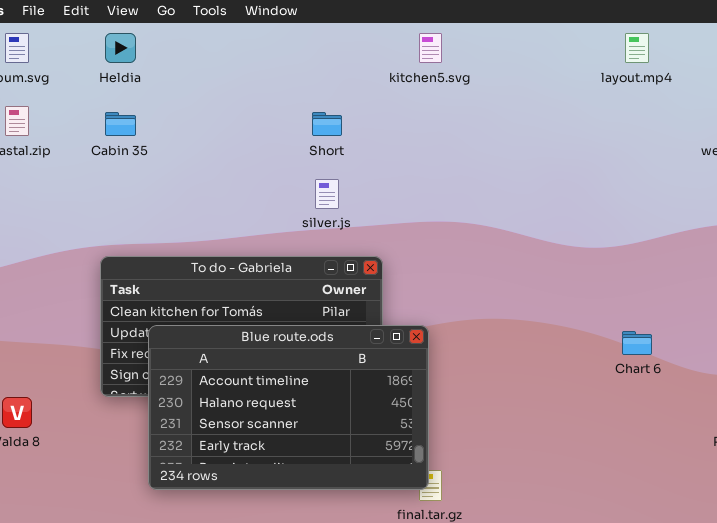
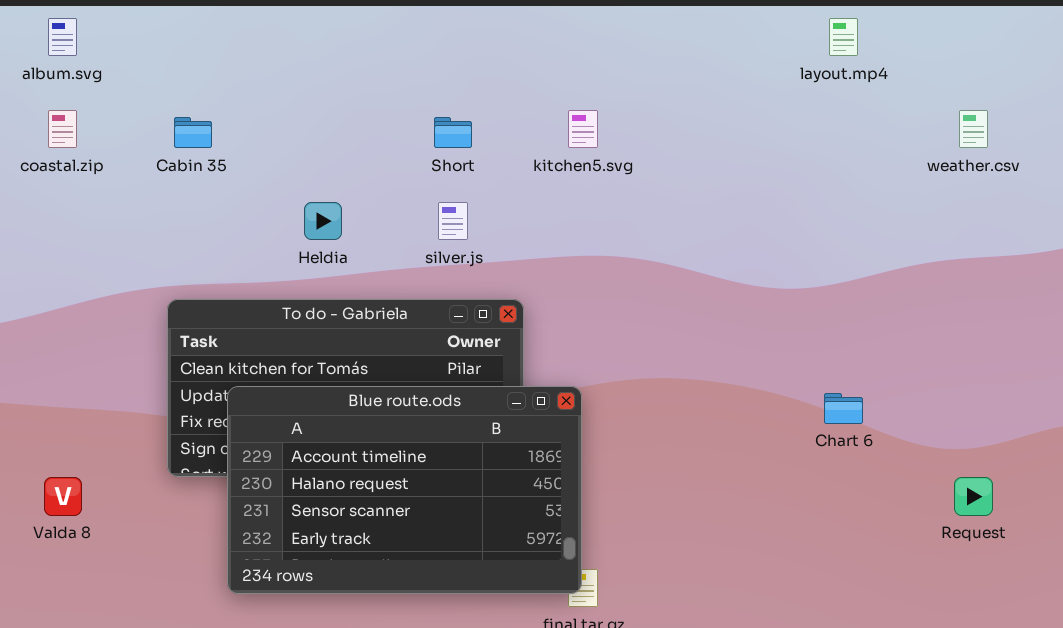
Heldia: [105,33,136,63] -> [304,202,342,240], moved
kitchen5.svg: [419,33,442,63] -> [568,110,598,148], moved

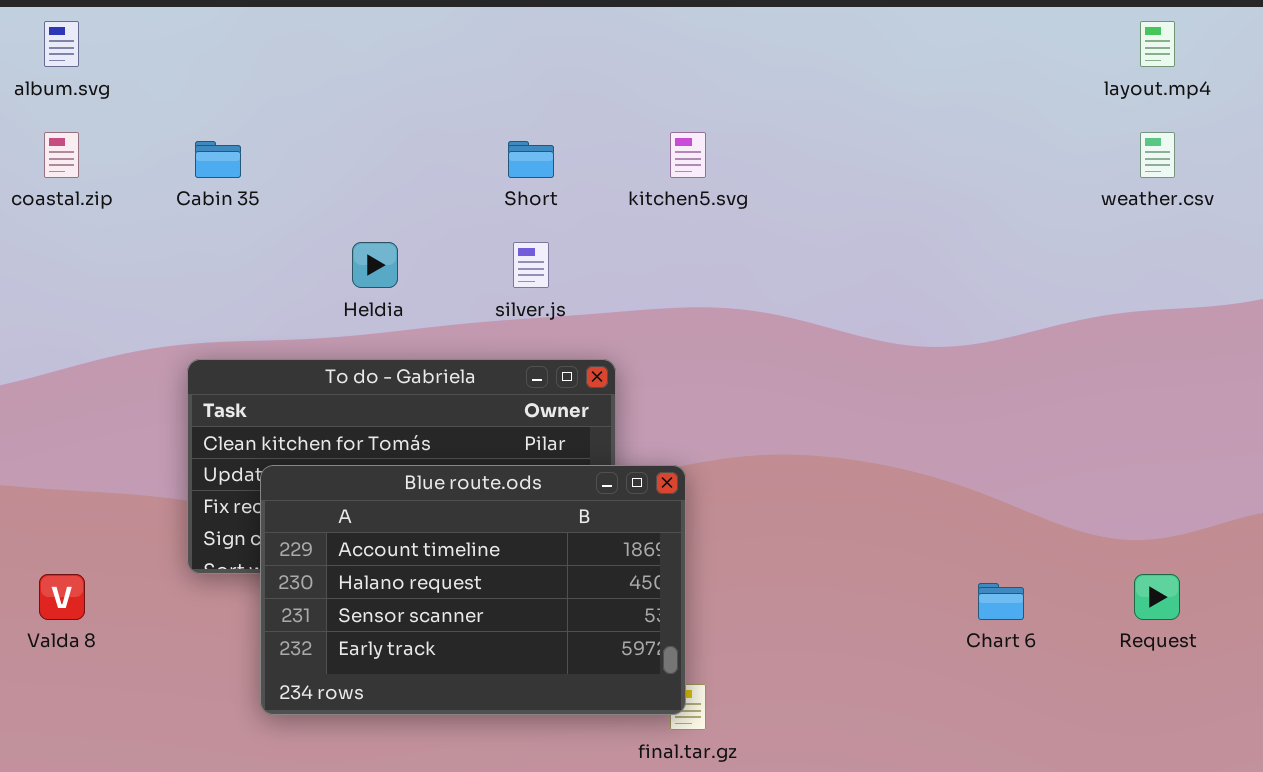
layout.mp4: [829,18,858,56] -> [1140,21,1175,67], moved
Chart 6: [824,393,863,424] -> [978,583,1024,620], moved

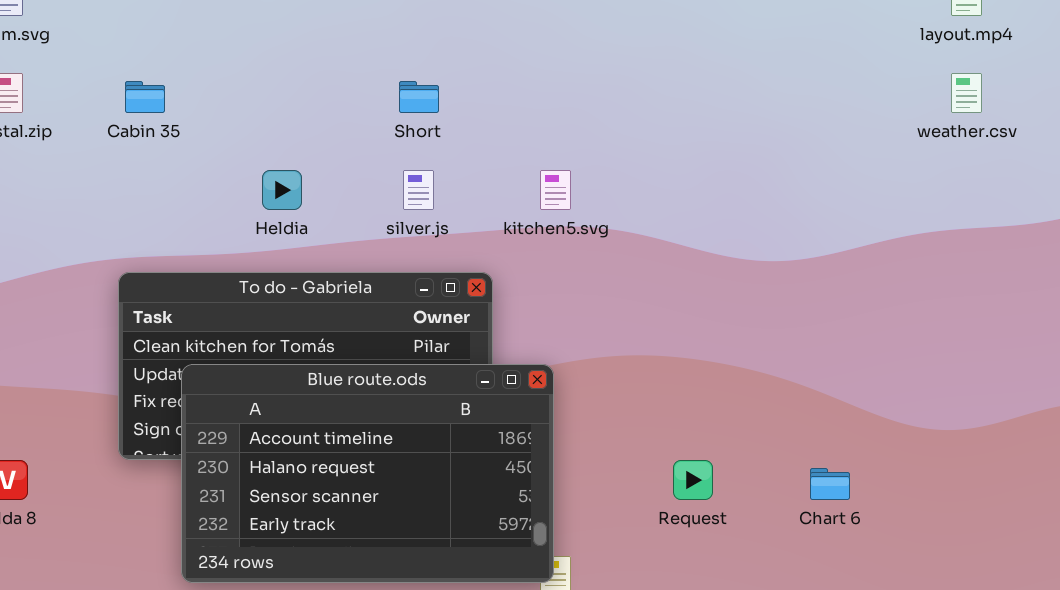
kitchen5.svg: [670,132,706,178] -> [540,170,571,210], moved
Request: [1134,574,1180,620] -> [673,460,713,500], moved

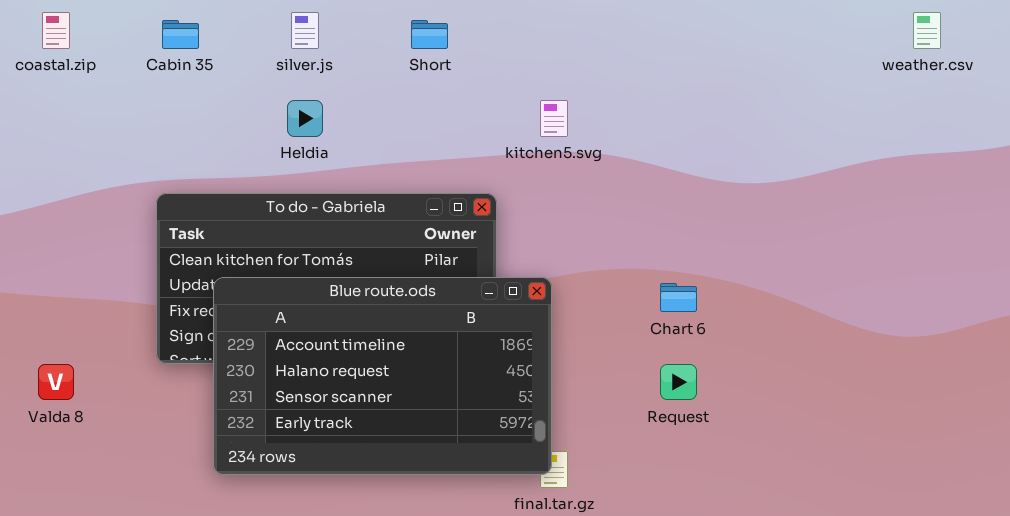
silver.js: [403,170,434,210] -> [291,12,319,49], moved
Chart 6: [810,468,850,500] -> [660,283,697,312], moved

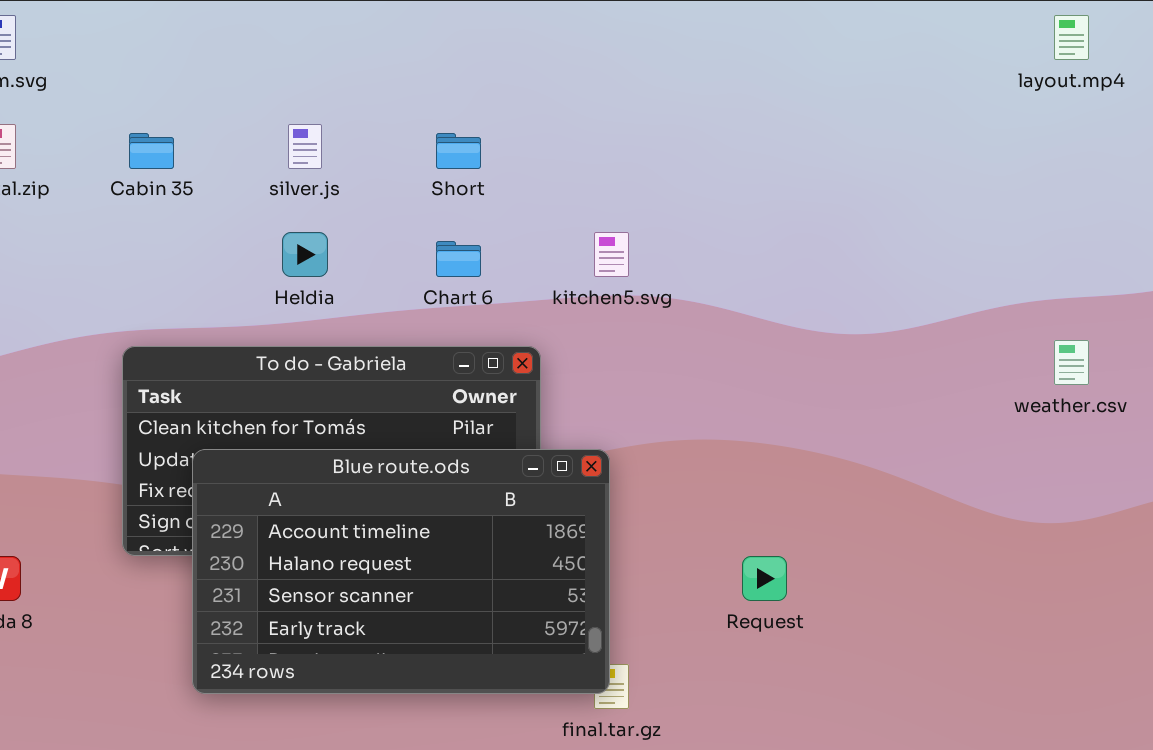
weather.csv: [913,12,941,49] -> [1054,340,1089,385], moved
Chart 6: [660,283,697,312] -> [436,241,481,277], moved

